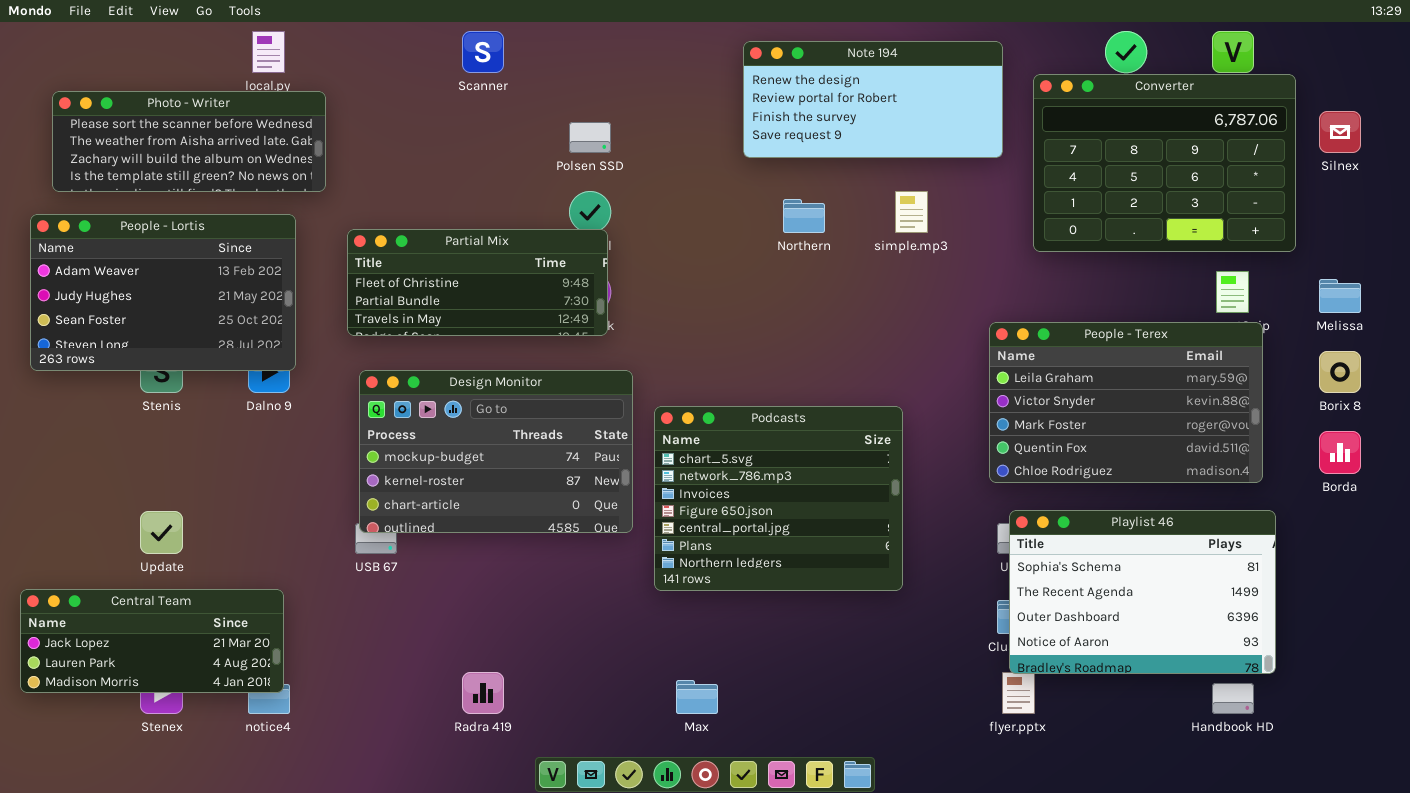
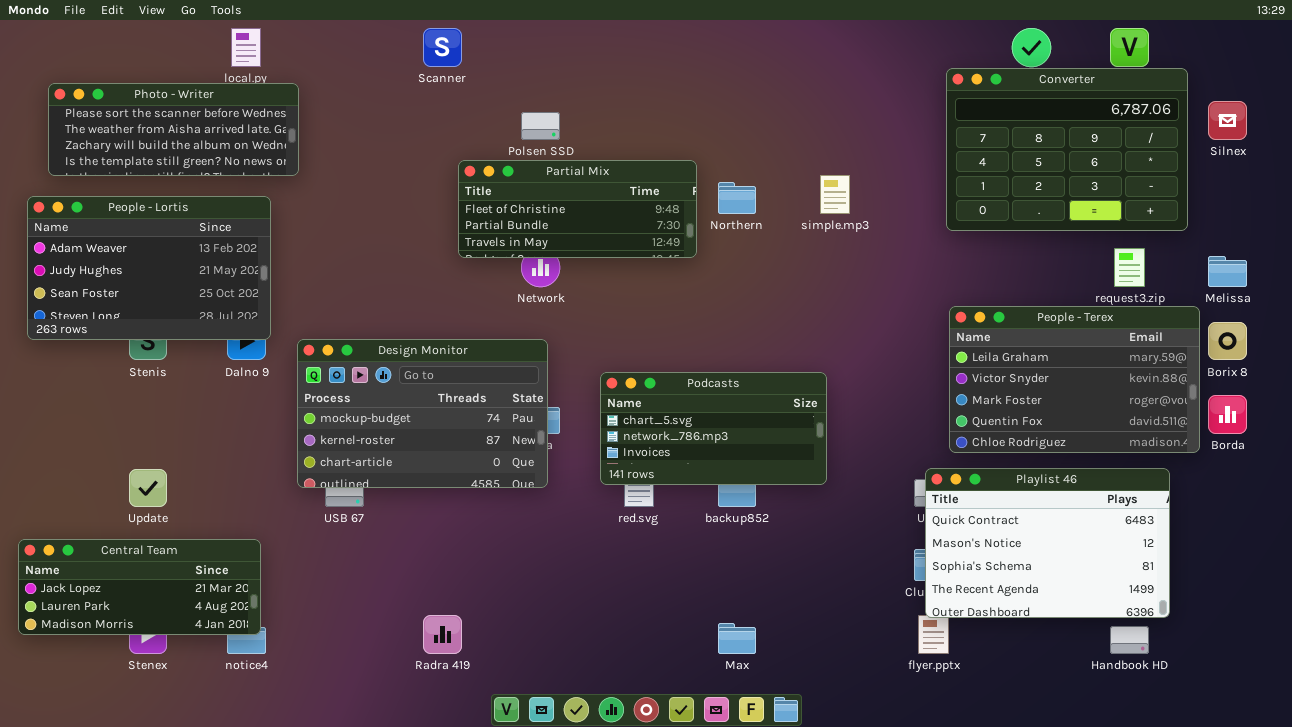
Note 194: [743,41,1003,158] -> none, closed
Partial Mix: [347,229,608,336] -> [458,160,697,258], moved
People - Terex: [989,322,1263,483] -> [949,306,1200,453], moved
Design Monitor: [359,370,633,533] -> [297,339,548,488], moved
Podcasts: [654,406,903,591] -> [600,372,827,485], resized
Playlist 46: [1009,510,1276,674] -> [925,468,1170,618], scrolled up 2 rows
Max: [676,680,718,714] -> [718,623,756,654], moved

